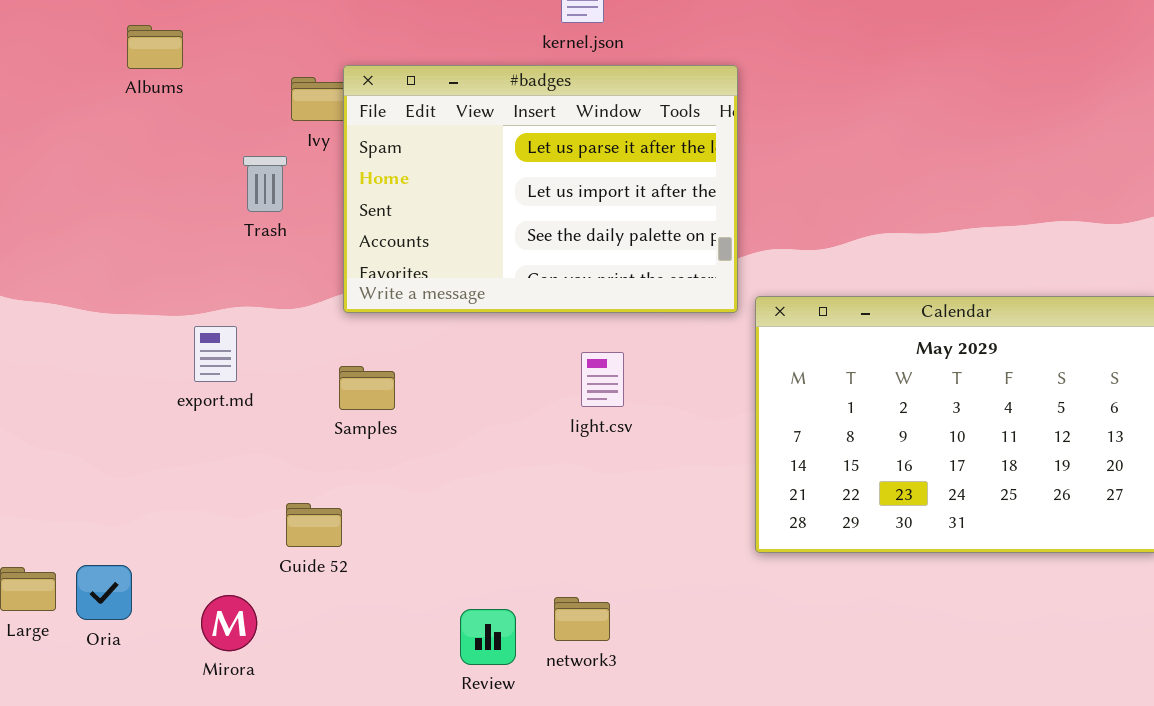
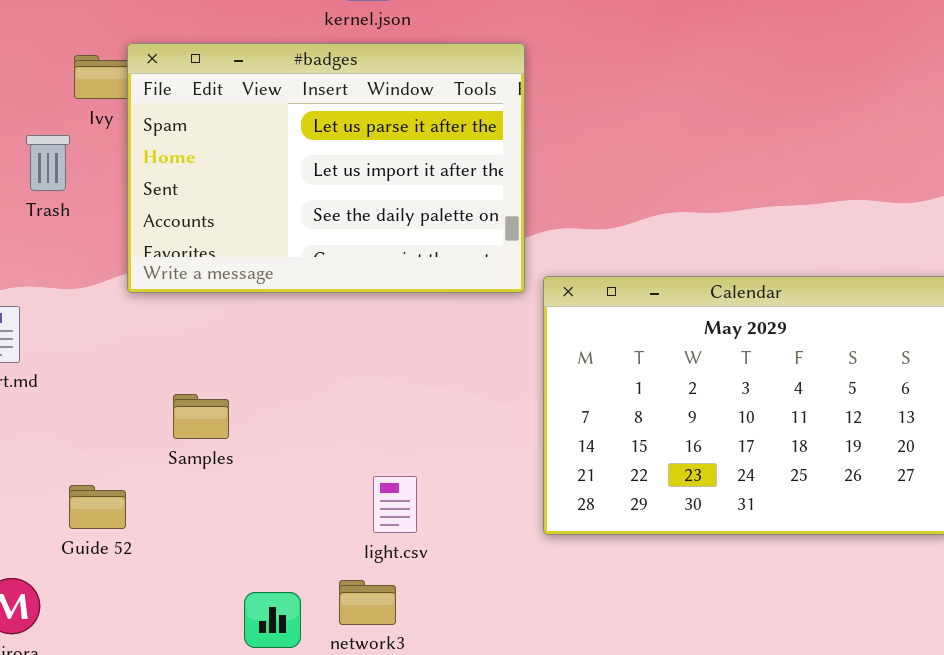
light.csv: [581,352,624,407] -> [373,476,417,533], moved
Samples: [339,366,395,410] -> [173,394,229,439], moved

